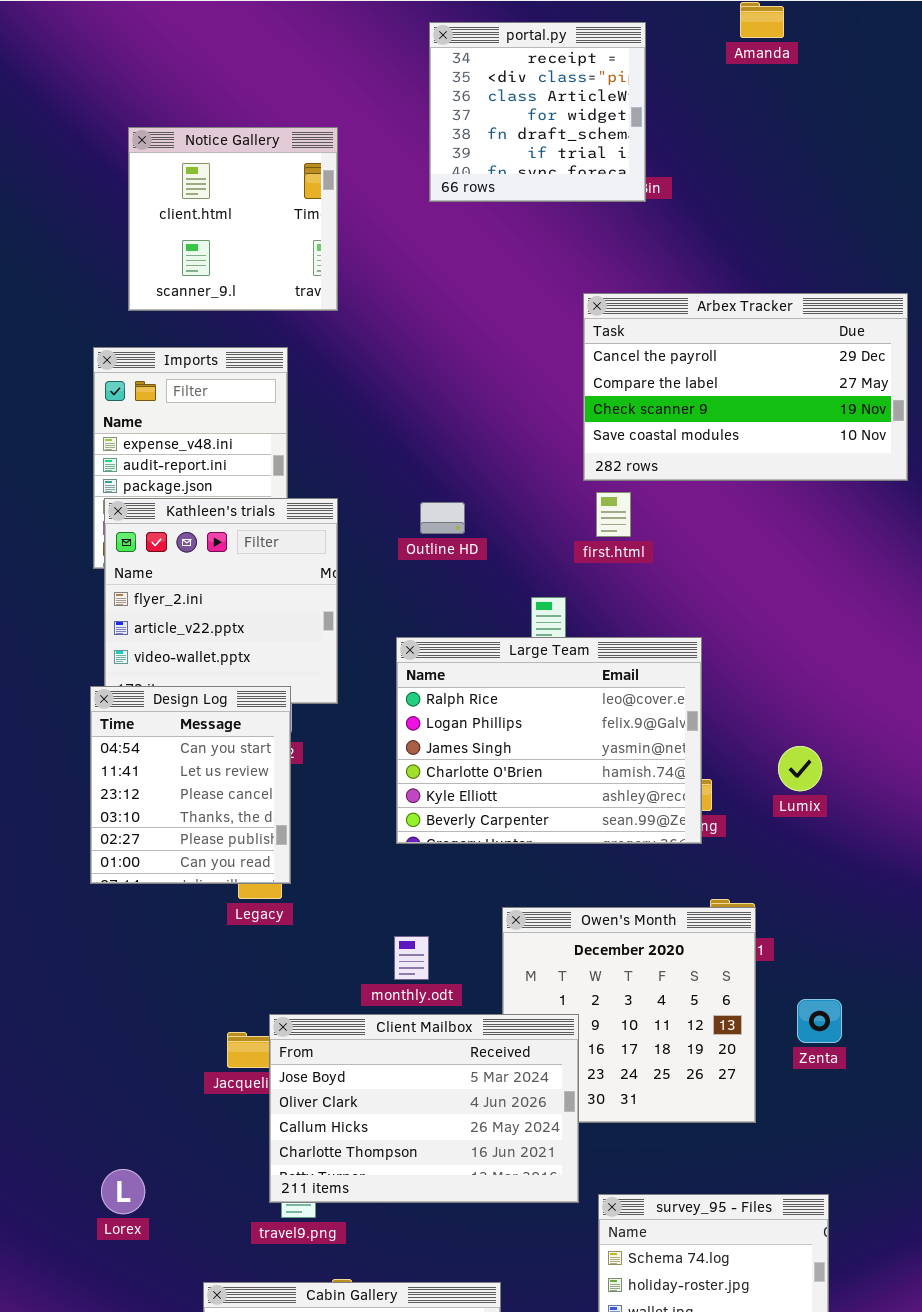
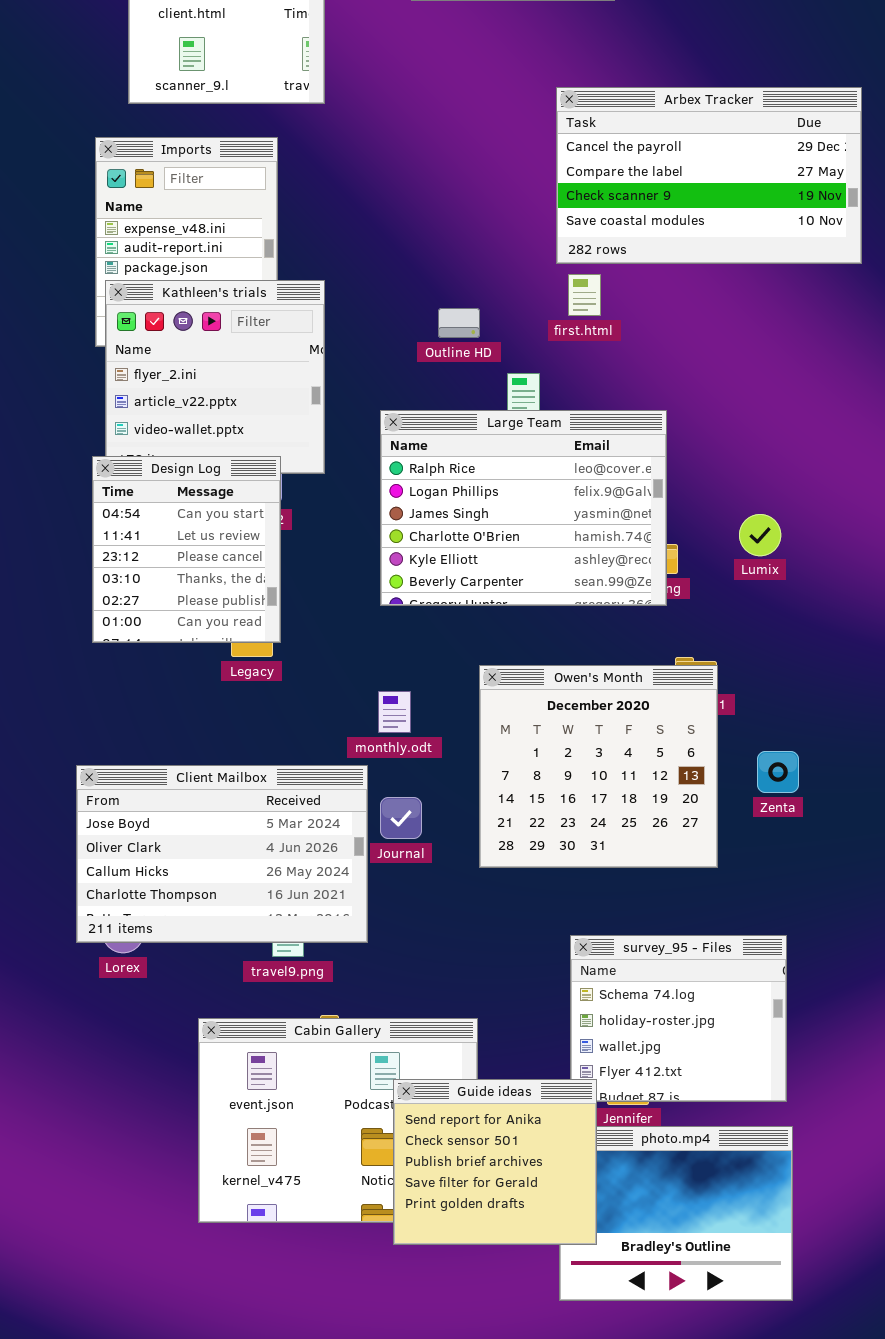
Outline HD: [420,502,465,534] -> [438,308,480,338], moved
Client Mailbox: [269,1014,579,1203] -> [76,765,368,943], moved

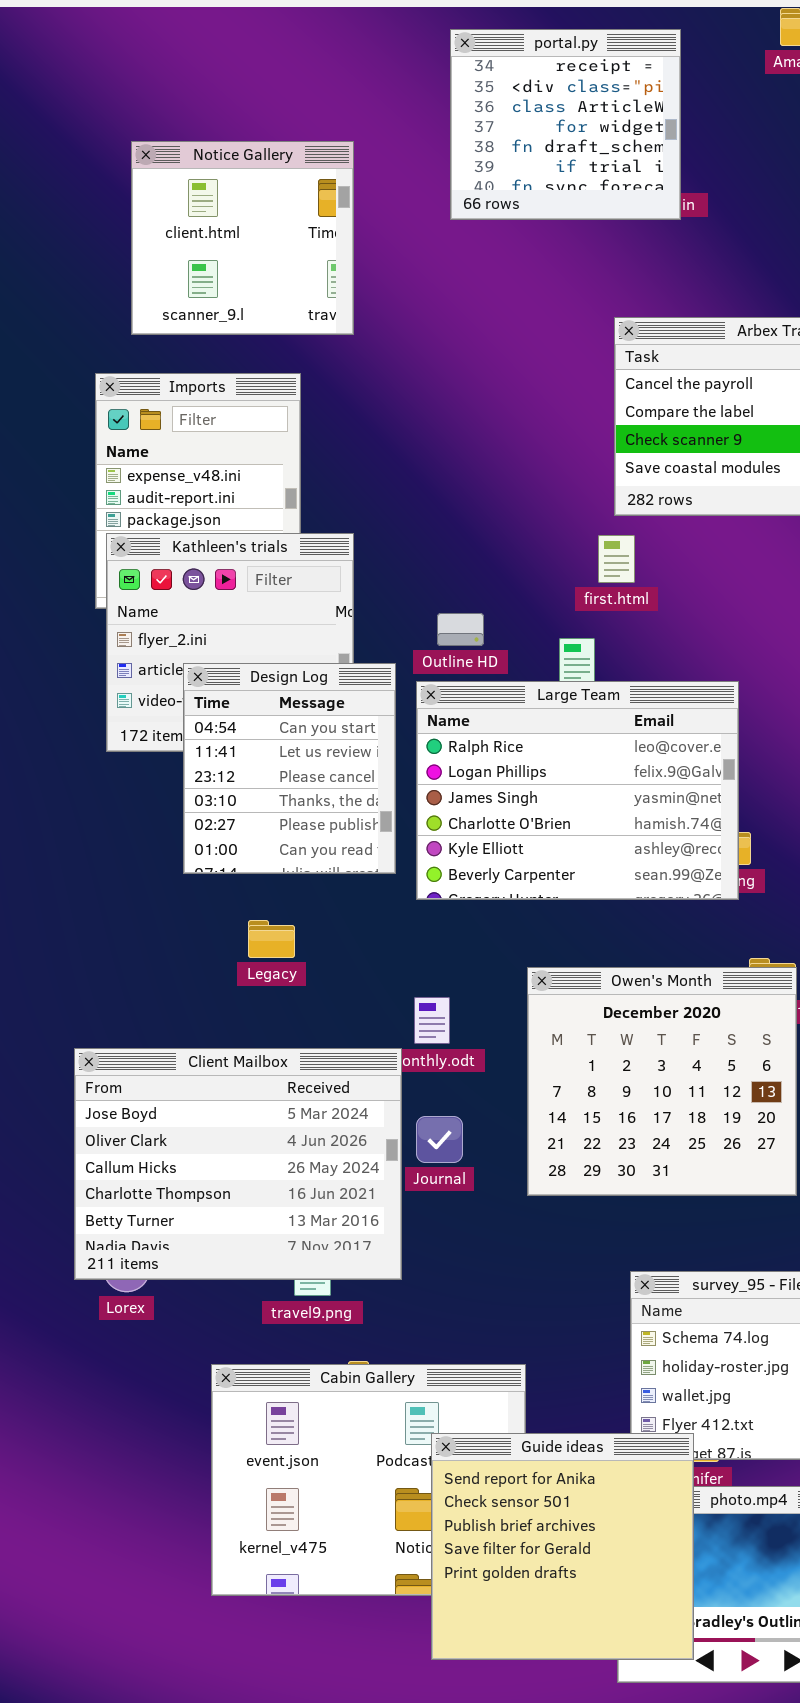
first.html: [568,274,601,316] -> [598,535,635,583], moved
Outline HD: [438,308,480,338] -> [437,613,484,646], moved
Design Log: [92,456,281,643] -> [183,663,396,874], moved
Client Mailbox: [76,765,368,943] -> [74,1048,402,1280], resized
Guide ideas: [393,1079,597,1245] -> [431,1433,694,1660], resized

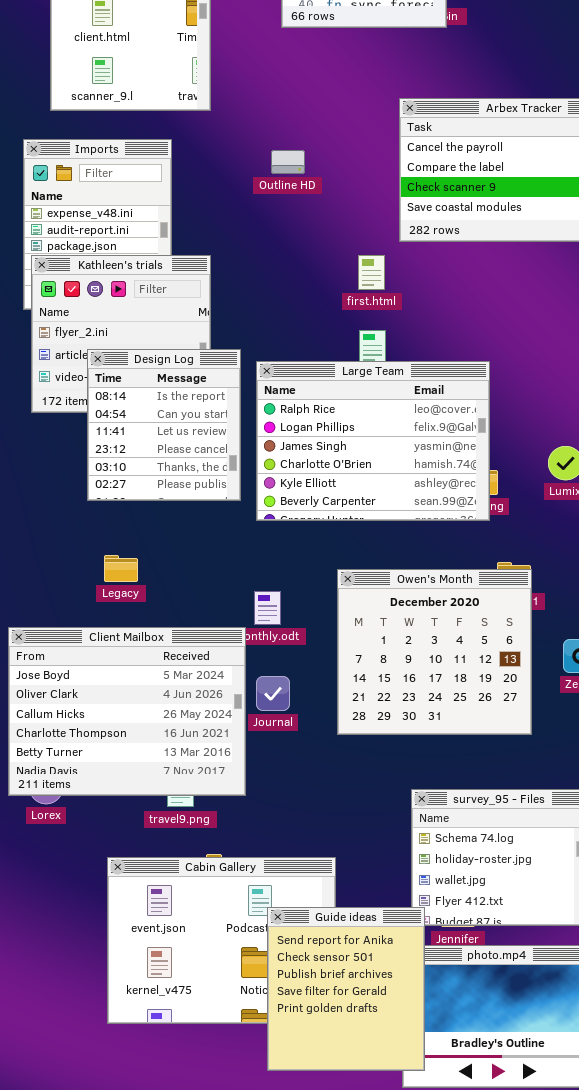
first.html: [598,535,635,583] -> [358,255,385,290], moved
Outline HD: [437,613,484,646] -> [271,150,305,174], moved
Design Log: [183,663,396,874] -> [87,349,241,501], scrolled up 1 row
Legacy: [248,920,295,958] -> [104,555,138,582], moved
Guide ideas: [431,1433,694,1660] -> [267,907,425,1071], resized

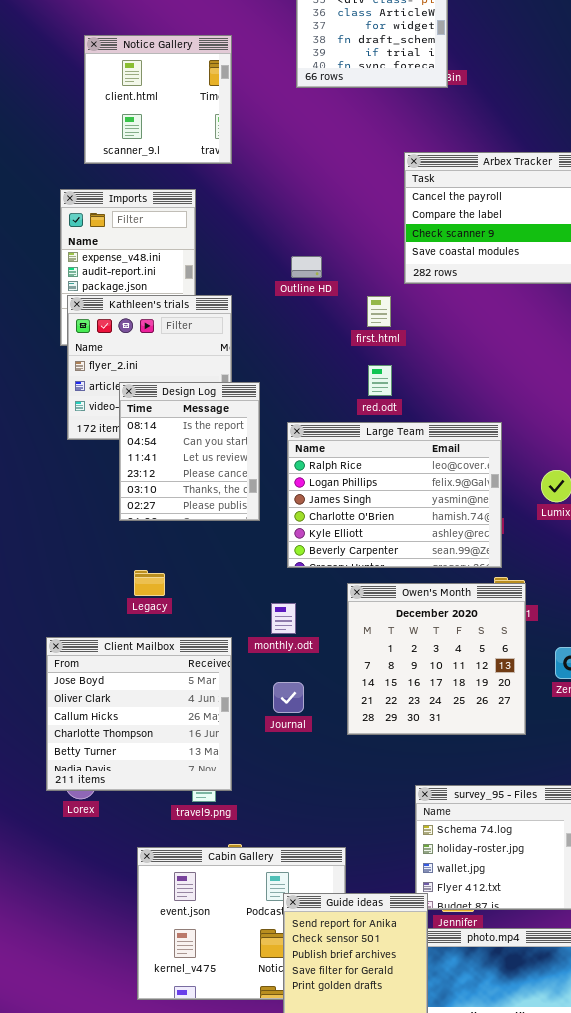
Outline HD: [271,150,305,174] -> [291,256,322,278], moved
Large Team: [256,361,490,521] -> [287,422,502,568], moved
Client Mailbox: [8,627,246,796] -> [46,637,232,791], resized

